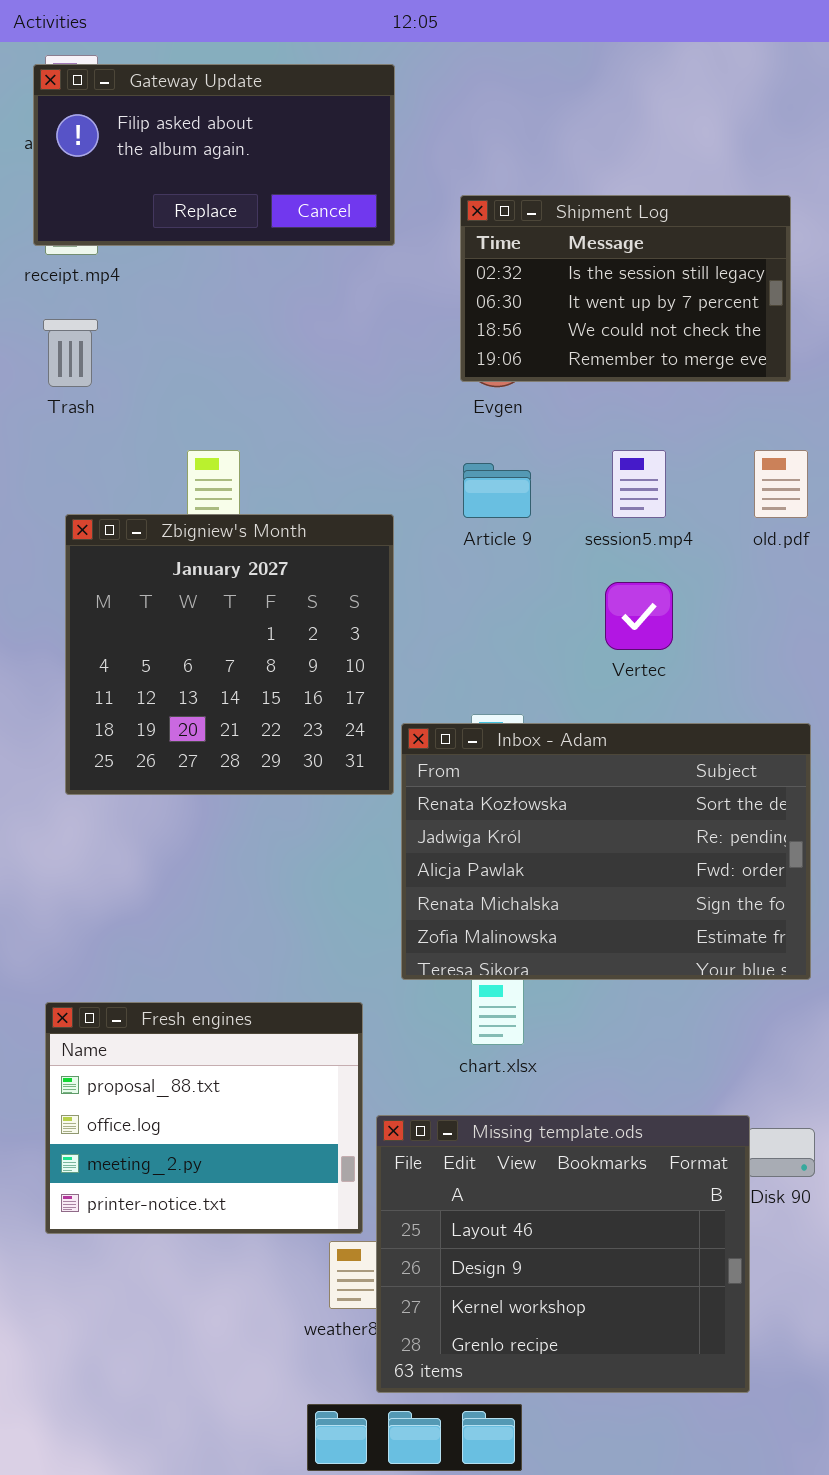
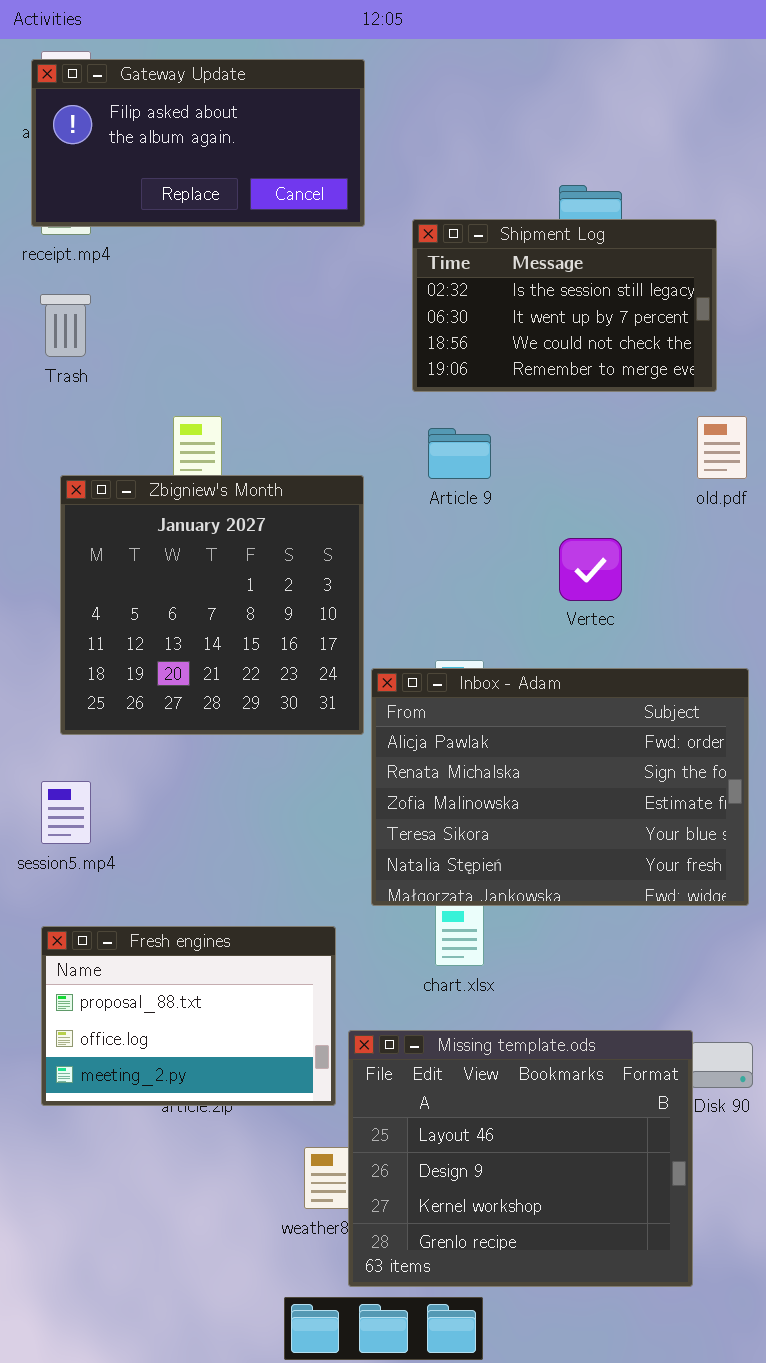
Shipment Log: [460,195,791,382] -> [412,219,717,392], moved
session5.mp4: [612,450,666,518] -> [41,781,91,844], moved
Inbox - Adam: [401,723,811,980] -> [371,668,749,906], scrolled down 2 rows
Fresh engines: [45,1002,363,1234] -> [41,926,336,1106], resized

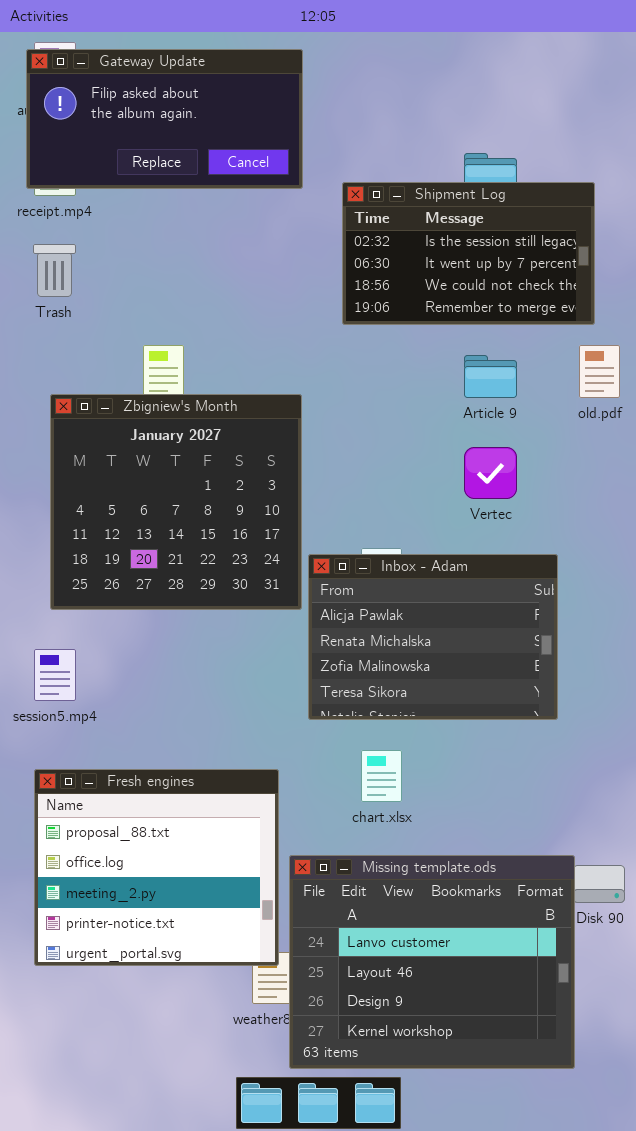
Article 9: [428,428,491,479] -> [464,355,517,398], moved
Inbox - Adam: [371,668,749,906] -> [308,554,558,720], resized
Fresh engines: [41,926,336,1106] -> [34,769,279,966], resized
Missing template.ods: [348,1030,693,1287] -> [289,855,575,1069], scrolled up 1 row

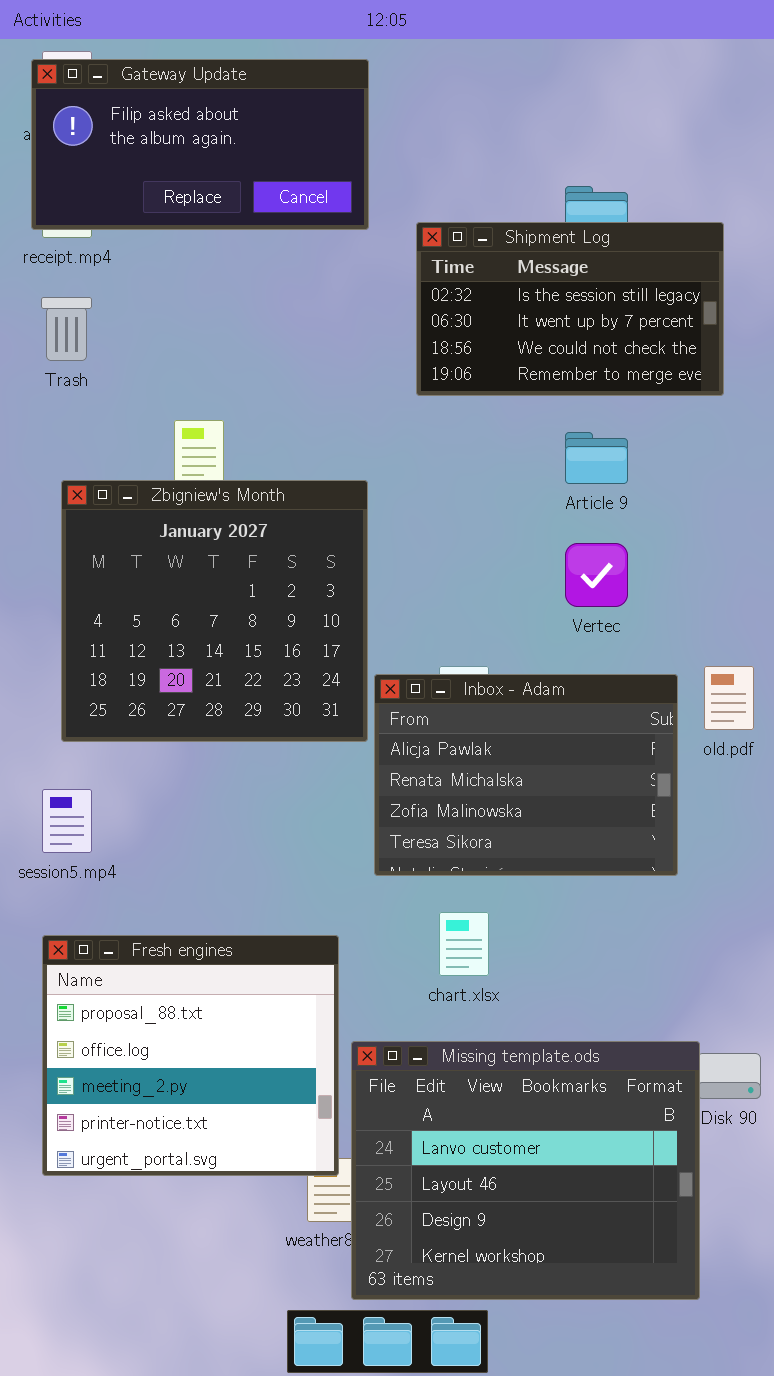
old.pdf: [579,345,620,398] -> [704,666,754,730], moved

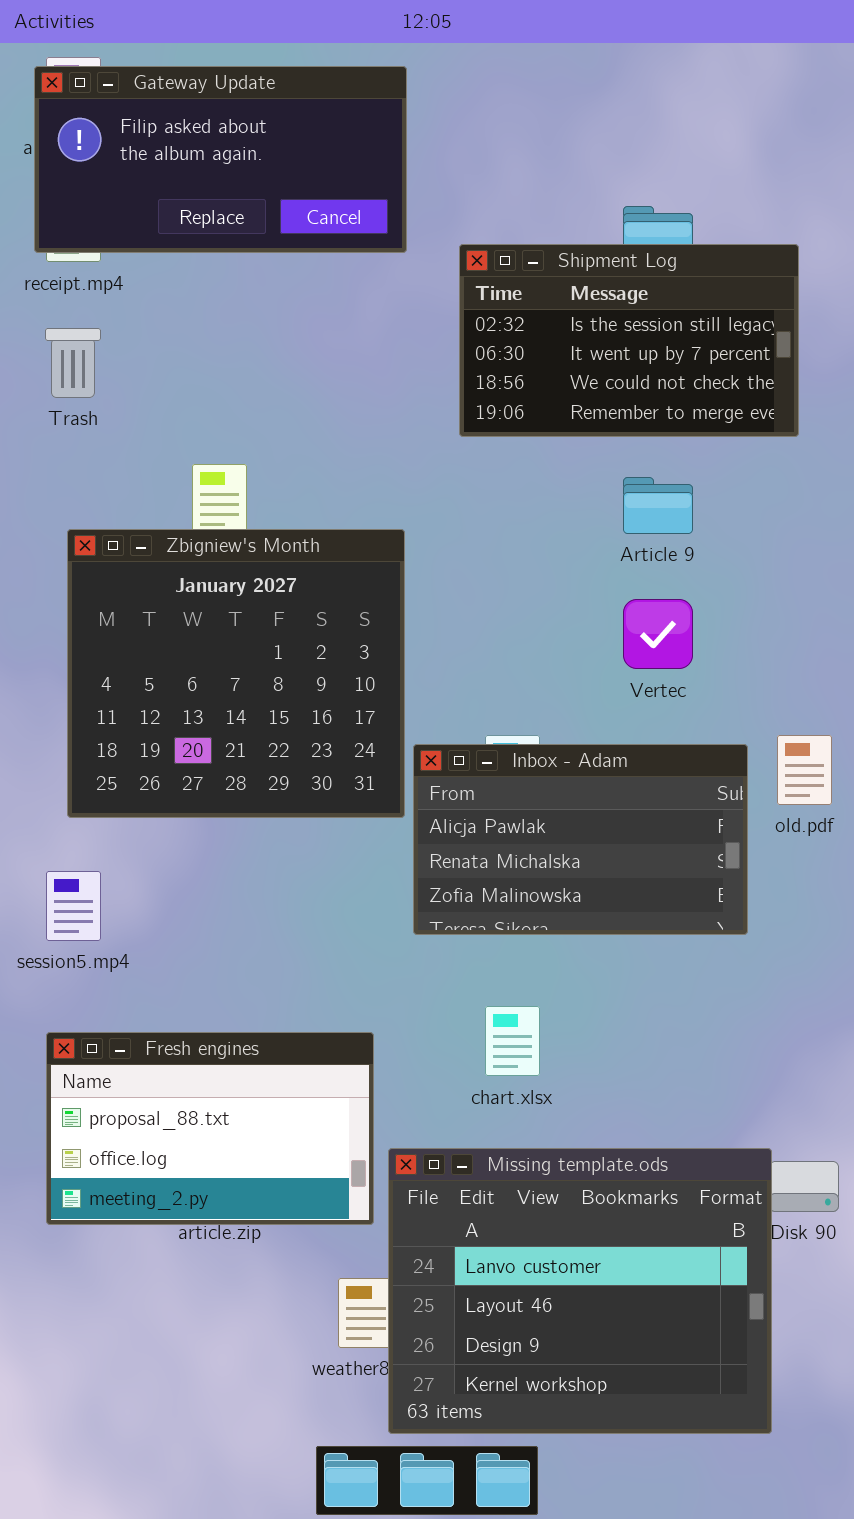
Inbox - Adam: [374,674,678,876] -> [413,744,748,935], resized
Fresh engines: [42,935,339,1176] -> [46,1032,374,1225], resized

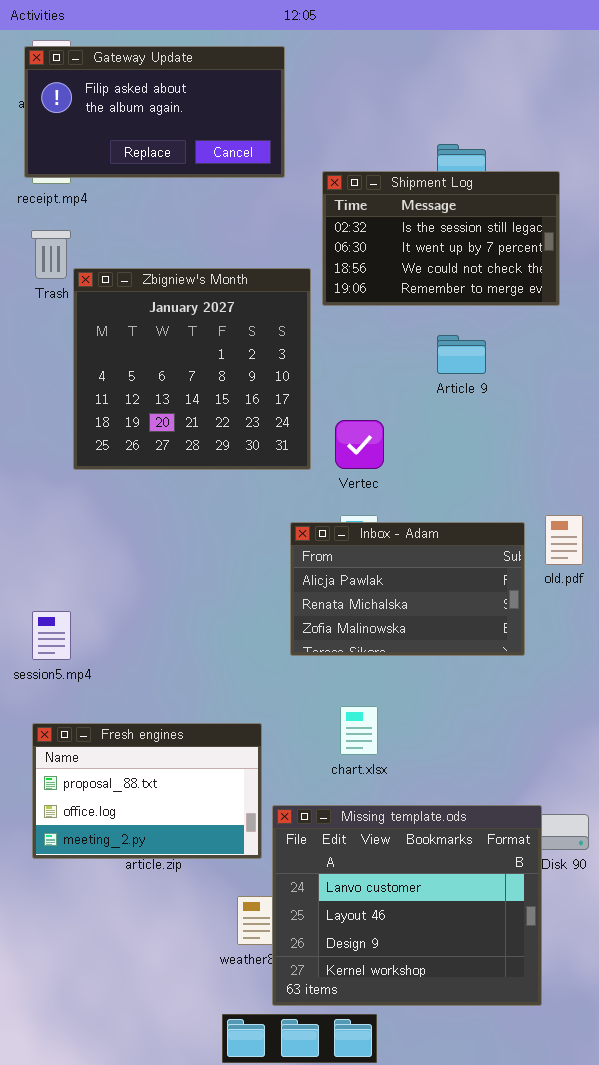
Zbigniew's Month: [67,529,405,818] -> [73,268,311,470], moved
Vertec: [623,599,693,669] -> [335,420,384,469], moved

